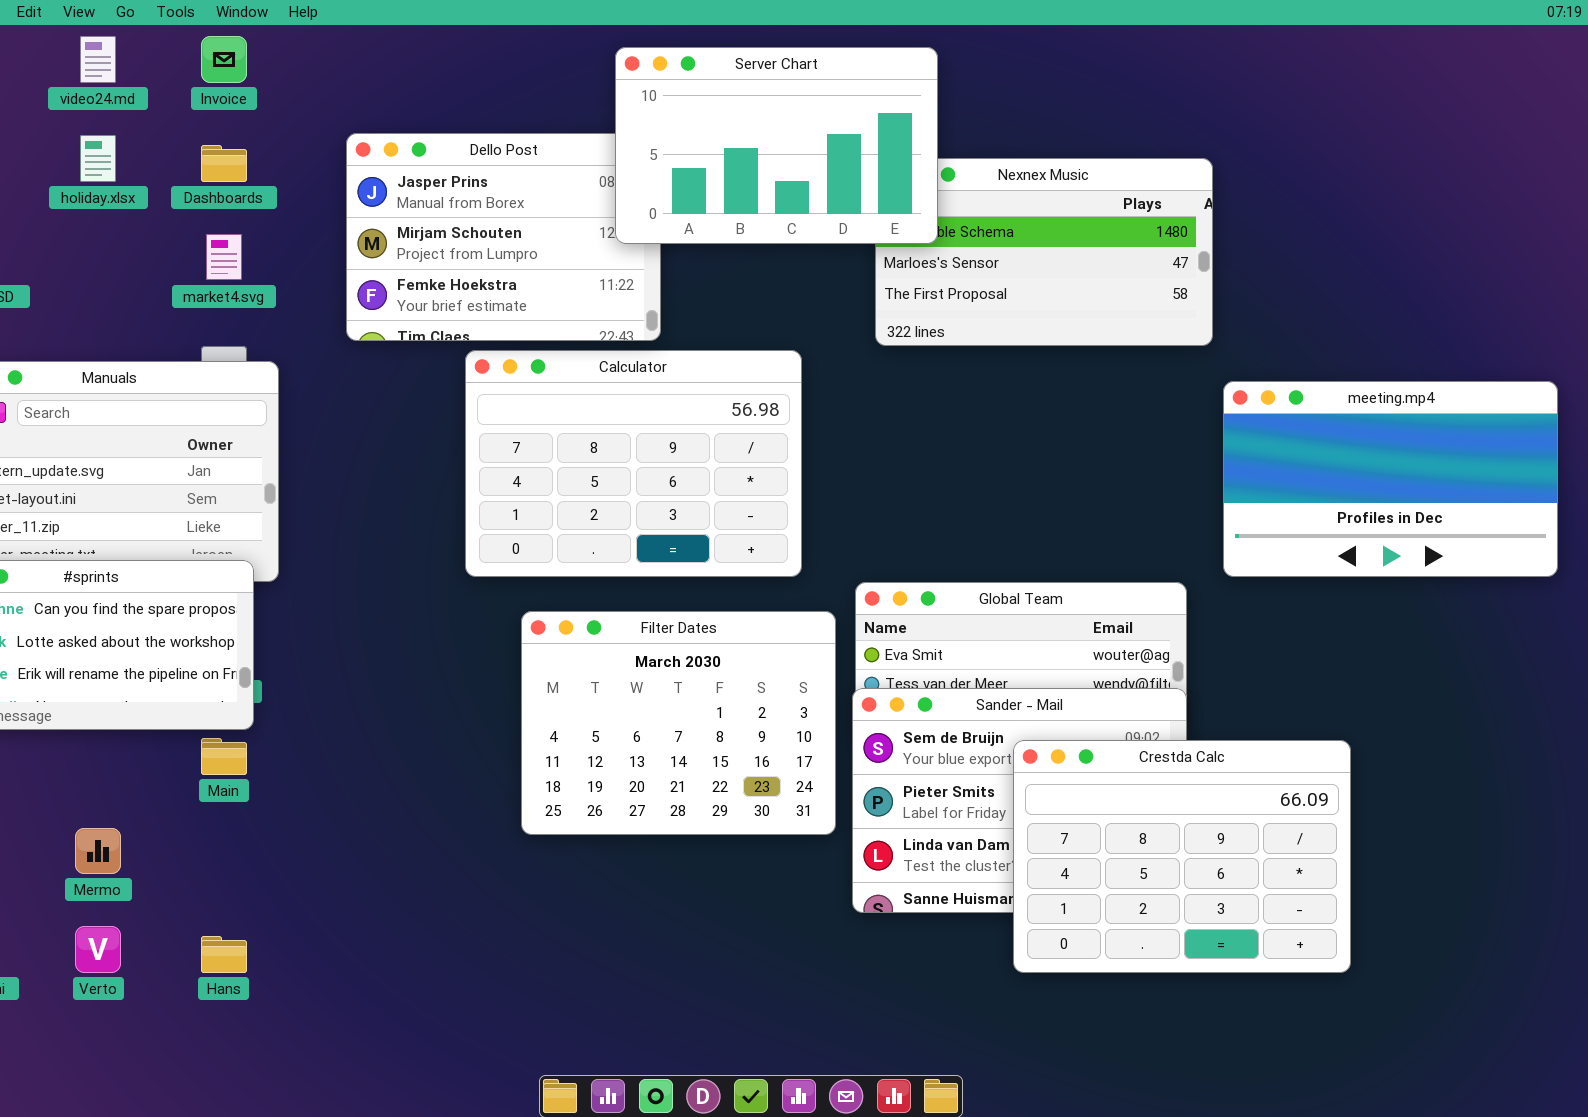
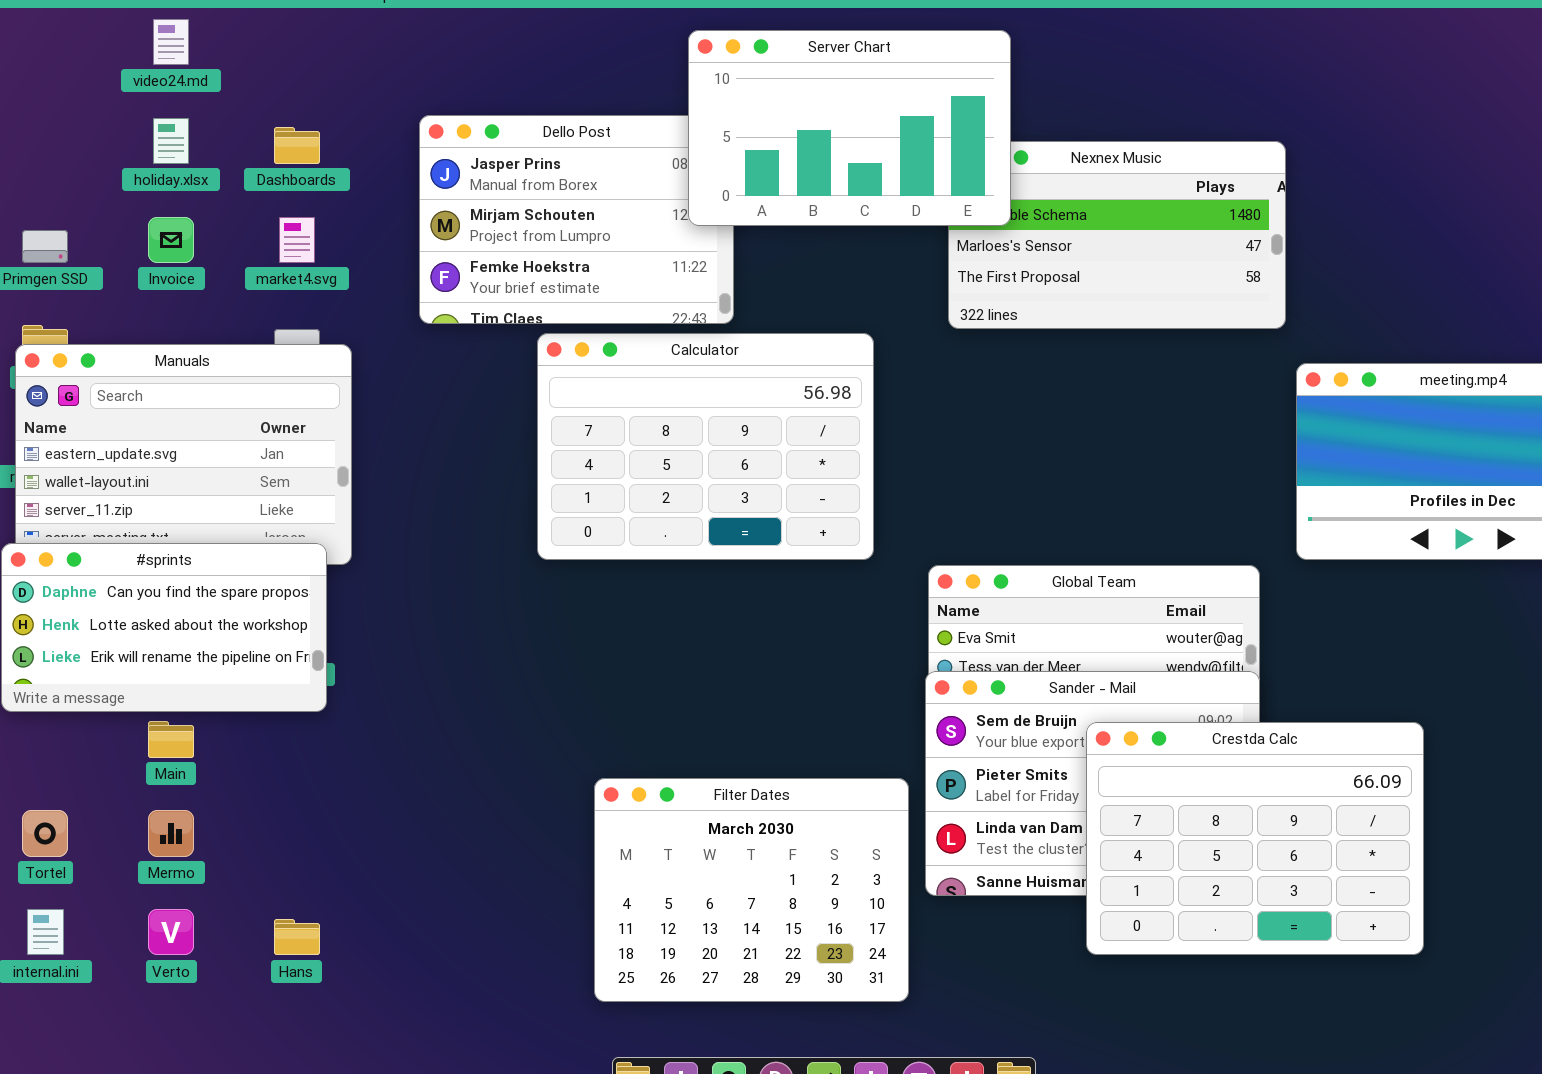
Invoice: [201,36,247,83] -> [148,217,194,263], moved
Filter Dates: [521,611,836,835] -> [594,778,909,1002], moved
Main: [201,738,247,775] -> [148,721,194,758], moved

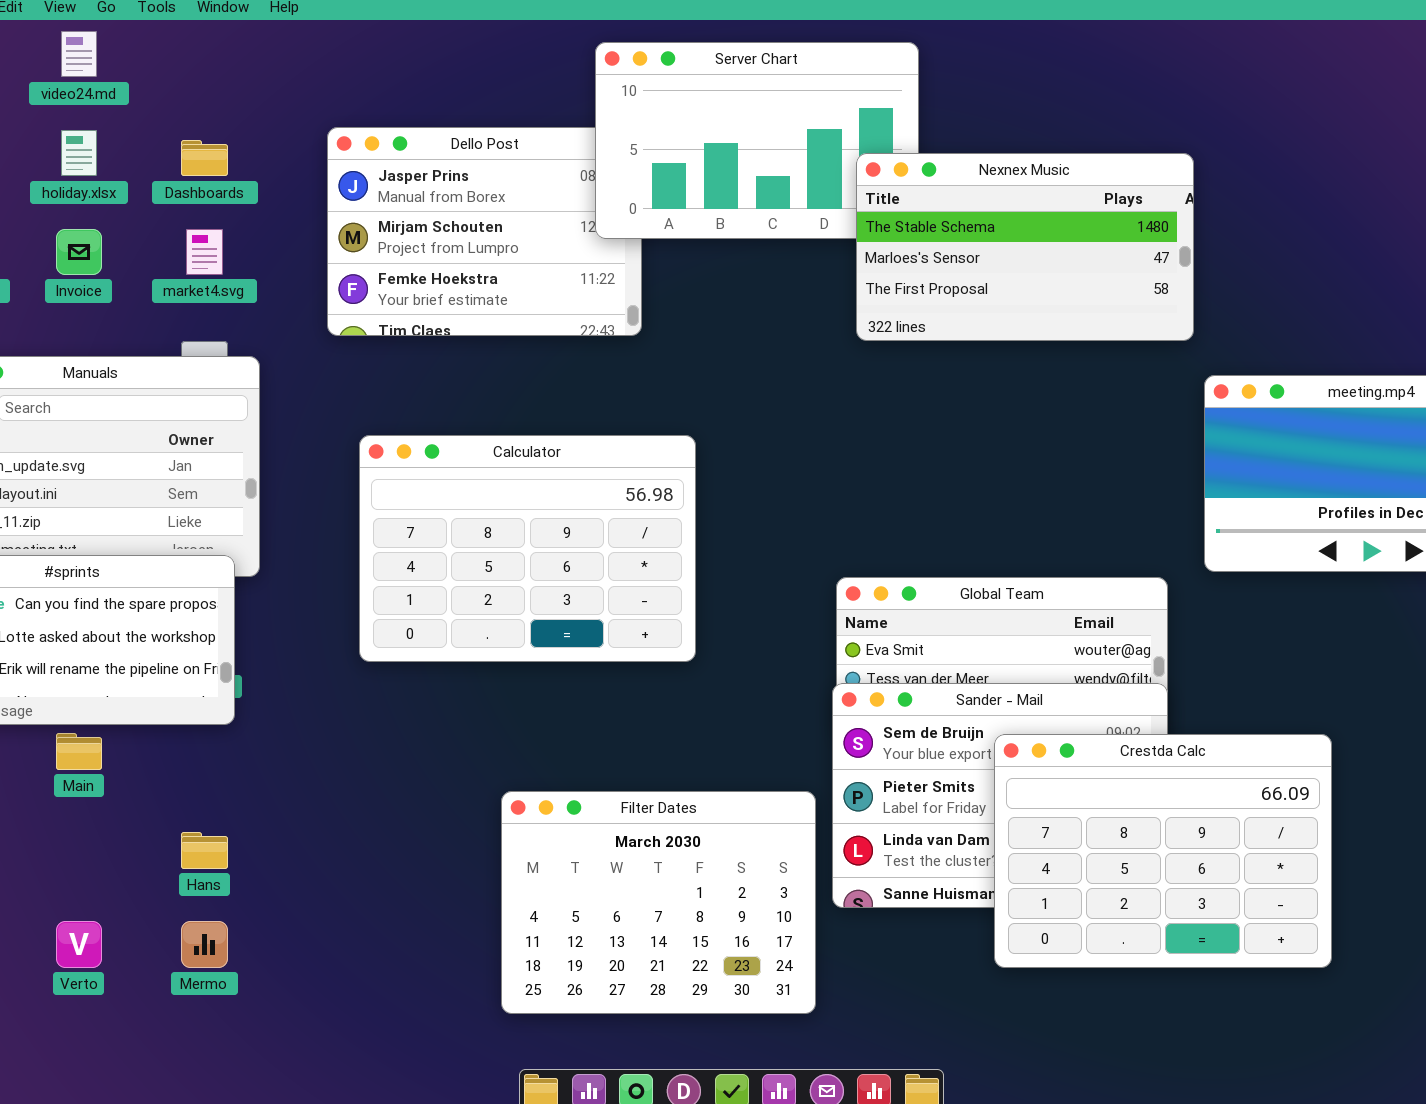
Nexnex Music: [948,141,1286,329] -> [856,153,1194,341], raised
Calculator: [537,333,874,560] -> [359,435,696,662], moved
Mermo: [148,810,194,857] -> [181,921,228,968], moved
Hans: [274,919,320,955] -> [181,832,228,869], moved

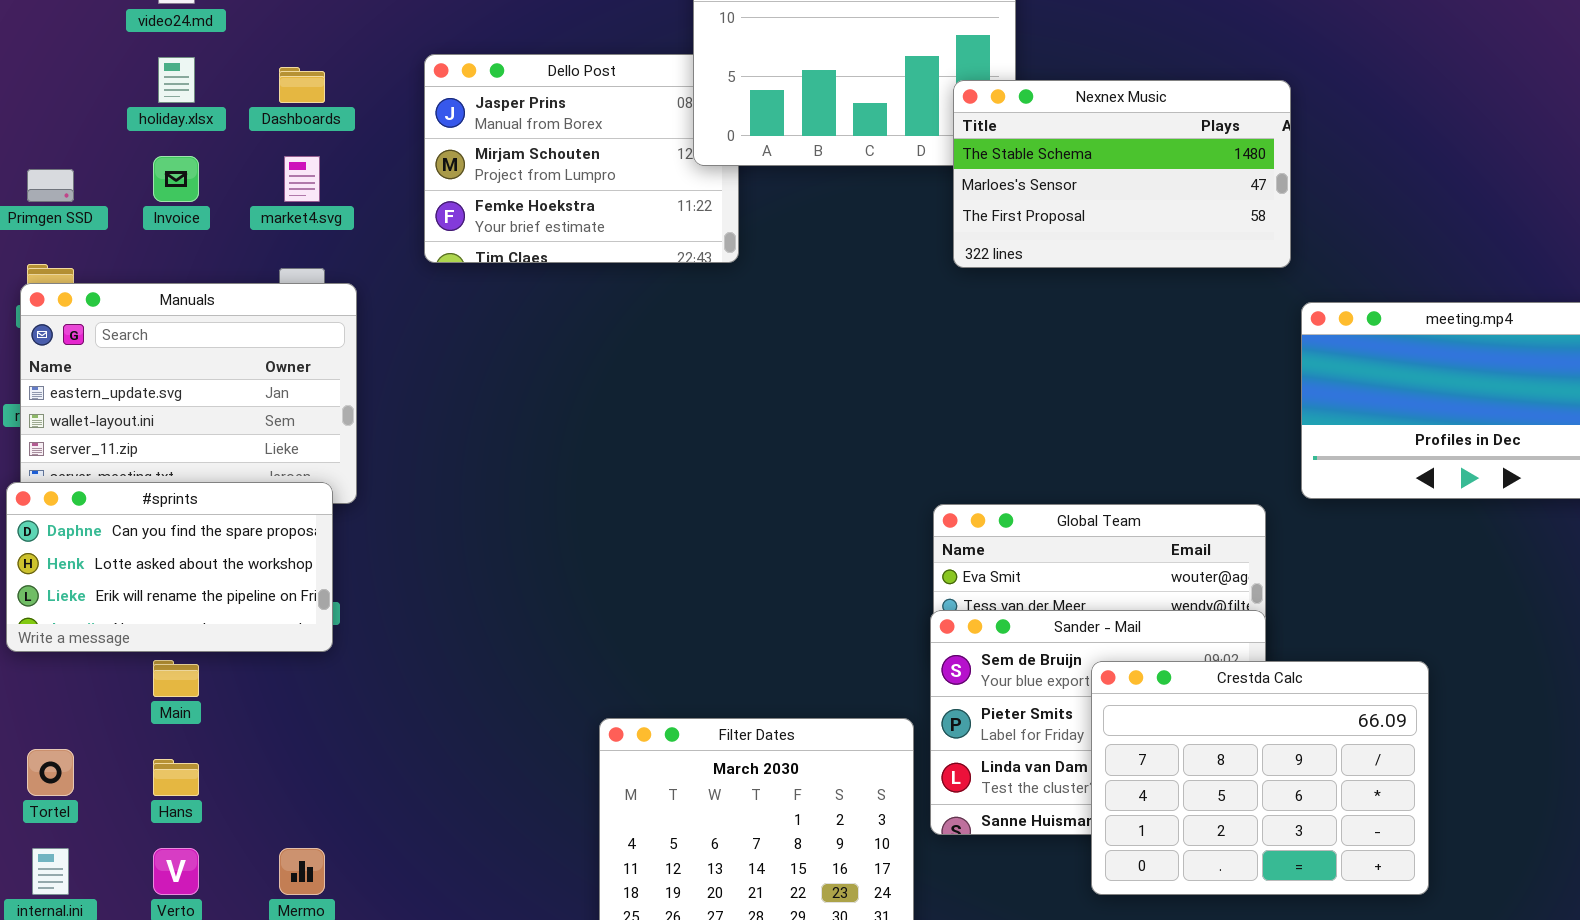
Calculator: [359,435,696,662] -> none, closed
Hans: [181,832,228,869] -> [153,759,199,796], moved

